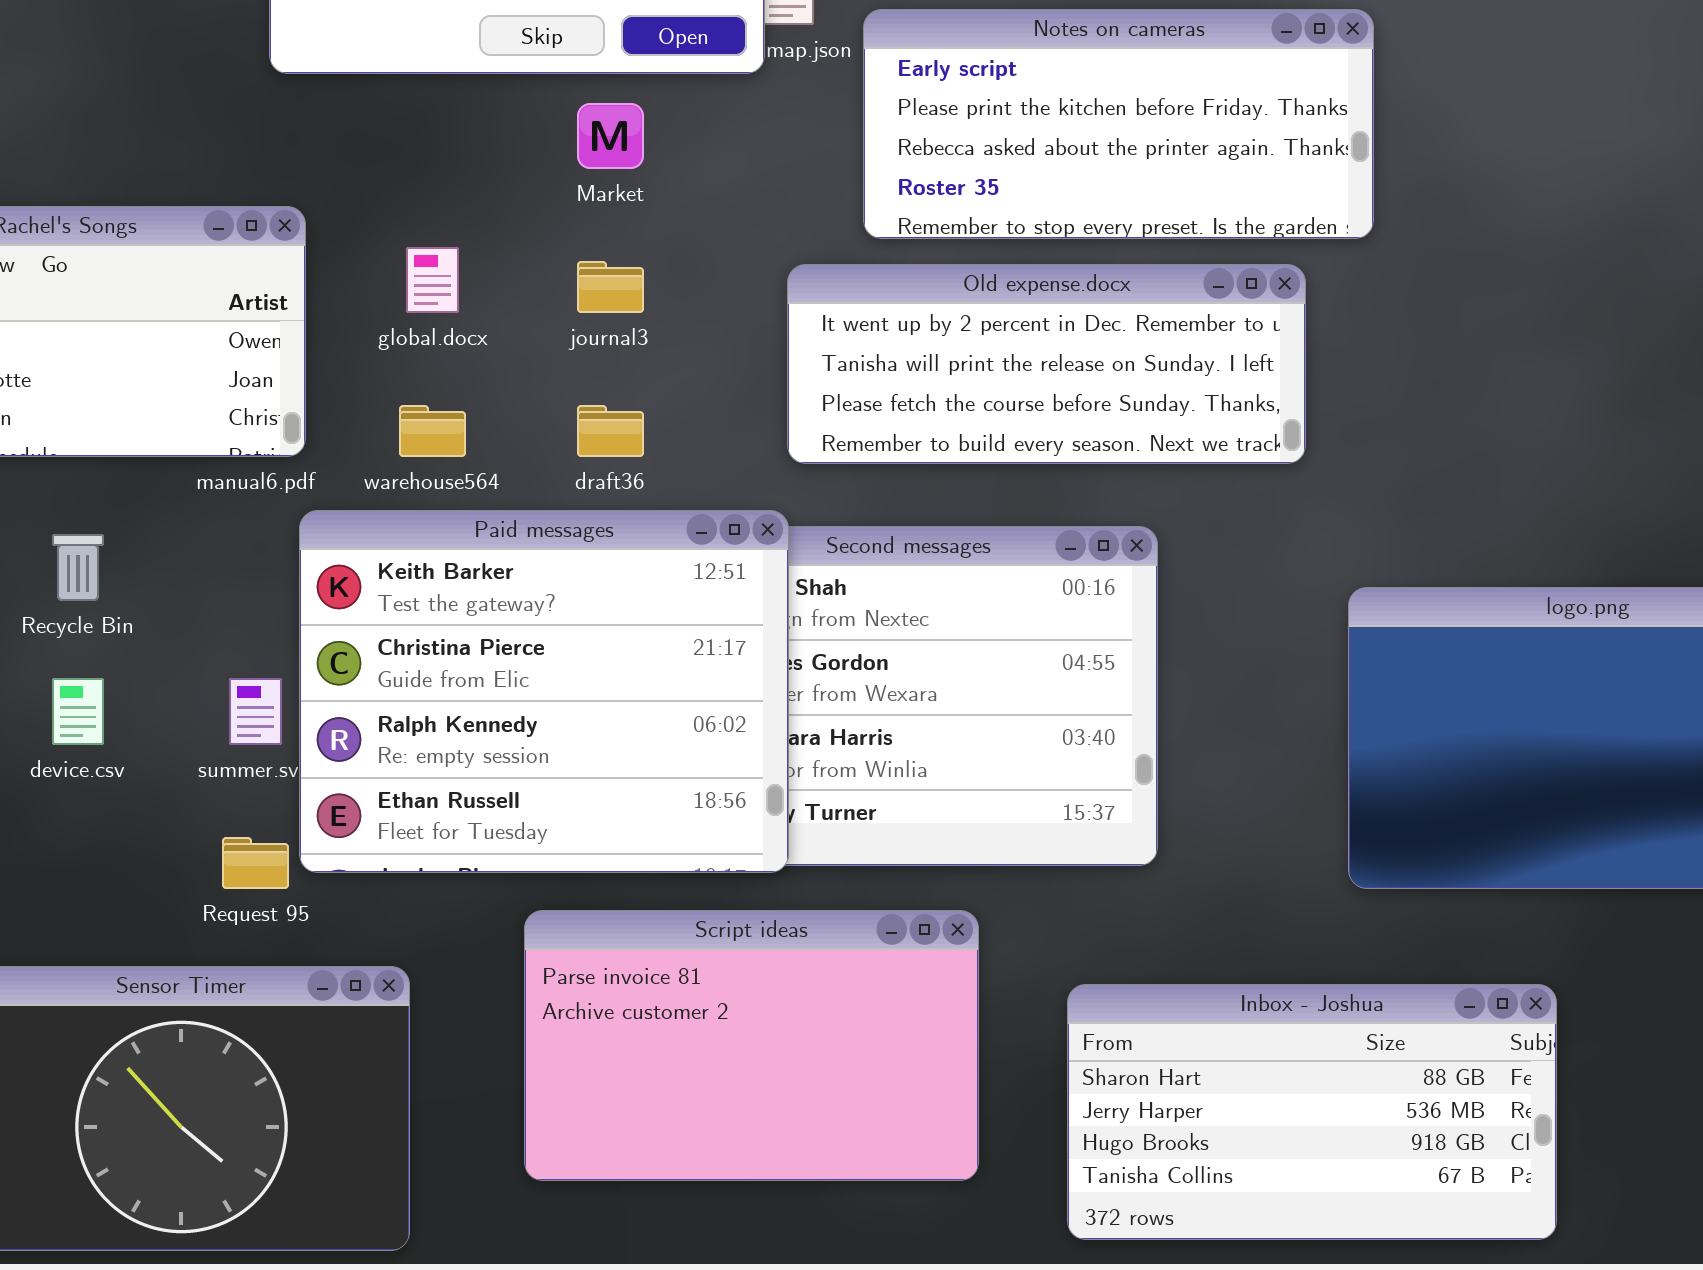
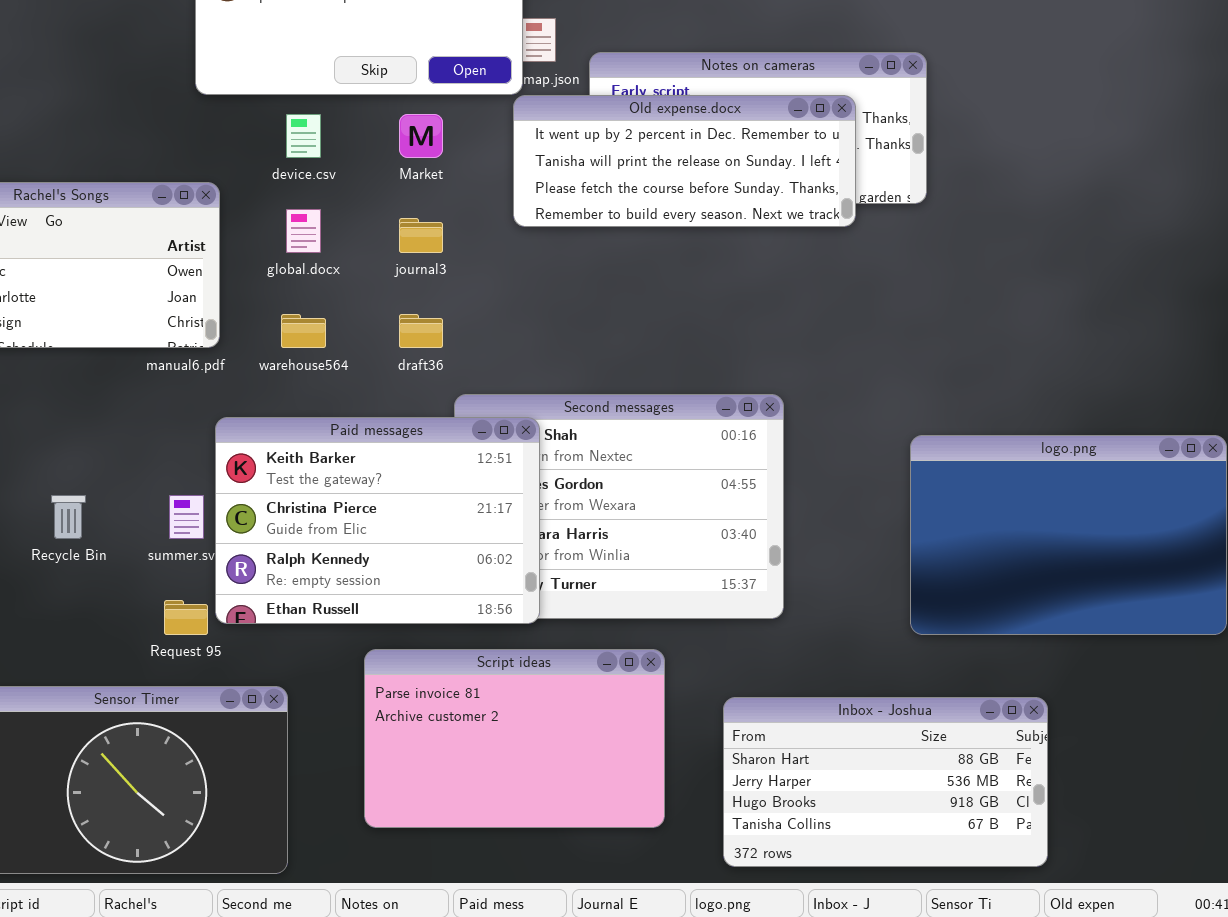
Old expense.docx: [787,264,1306,464] -> [513,95,856,227], moved
Paid messages: [299,510,789,873] -> [215,417,540,624], resized
Recycle Bin: [52,534,104,601] -> [51,495,86,539], moved
device.csv: [52,678,104,745] -> [286,114,321,158], moved

